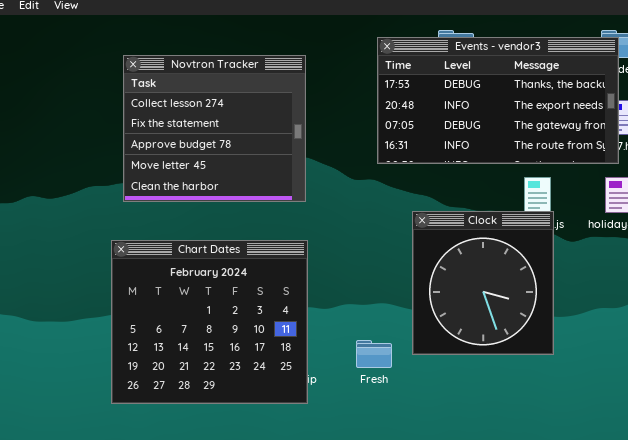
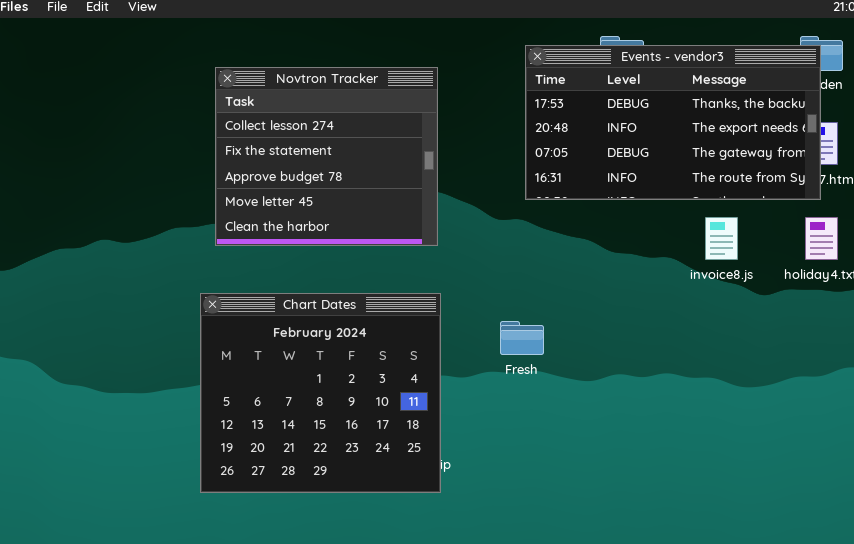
Clock: [412,211,554,355] -> none, closed
Fresh: [356,340,392,368] -> [500,321,544,355], moved

